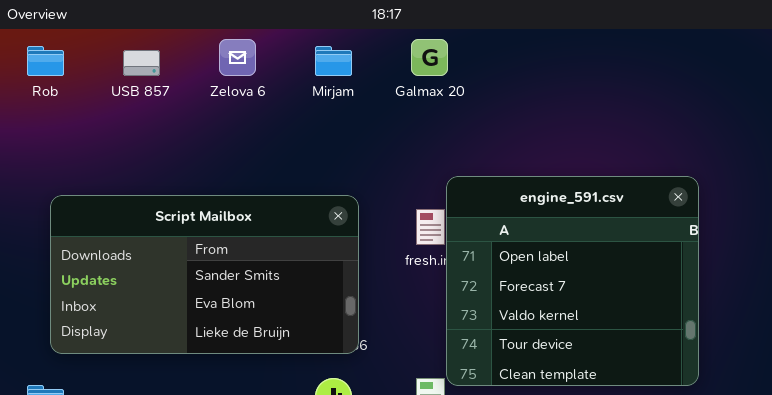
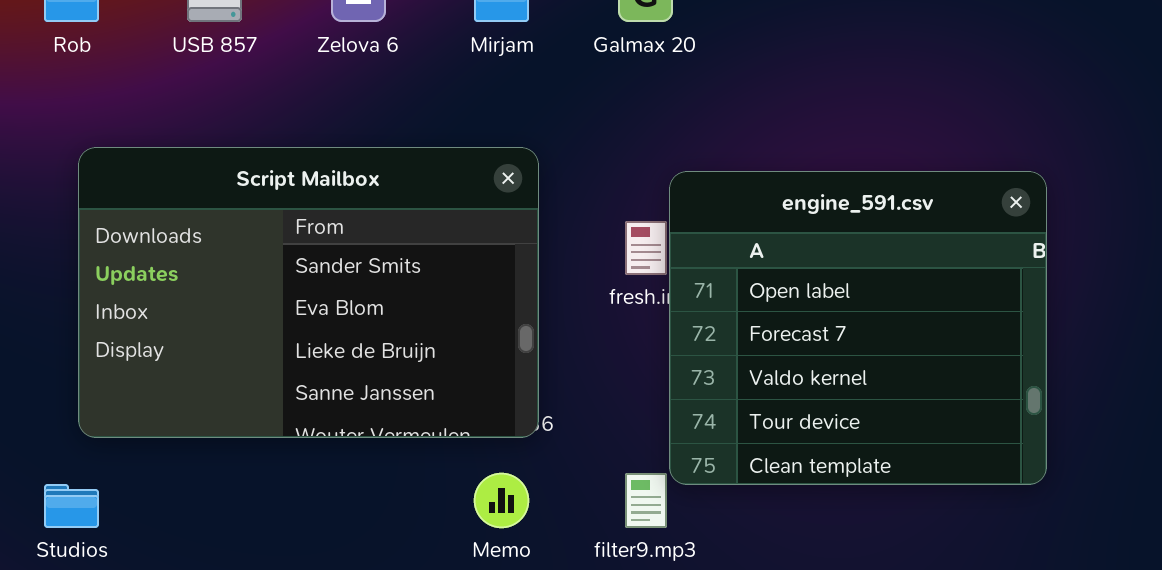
Script Mailbox: [50,195,359,354] -> [78,147,539,438], resized

